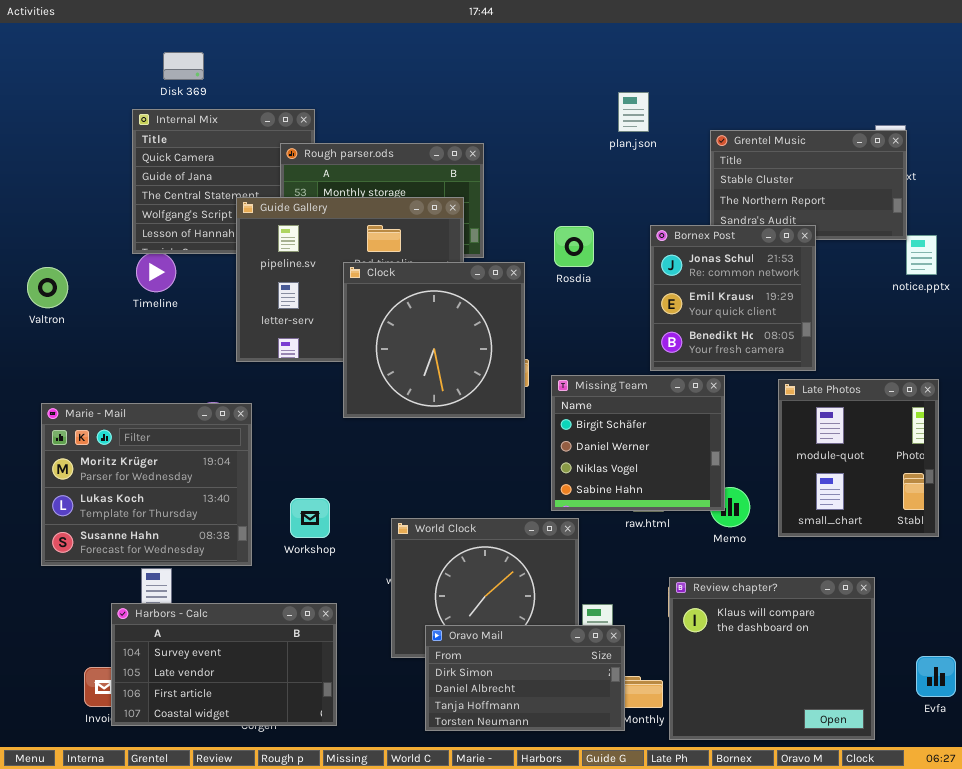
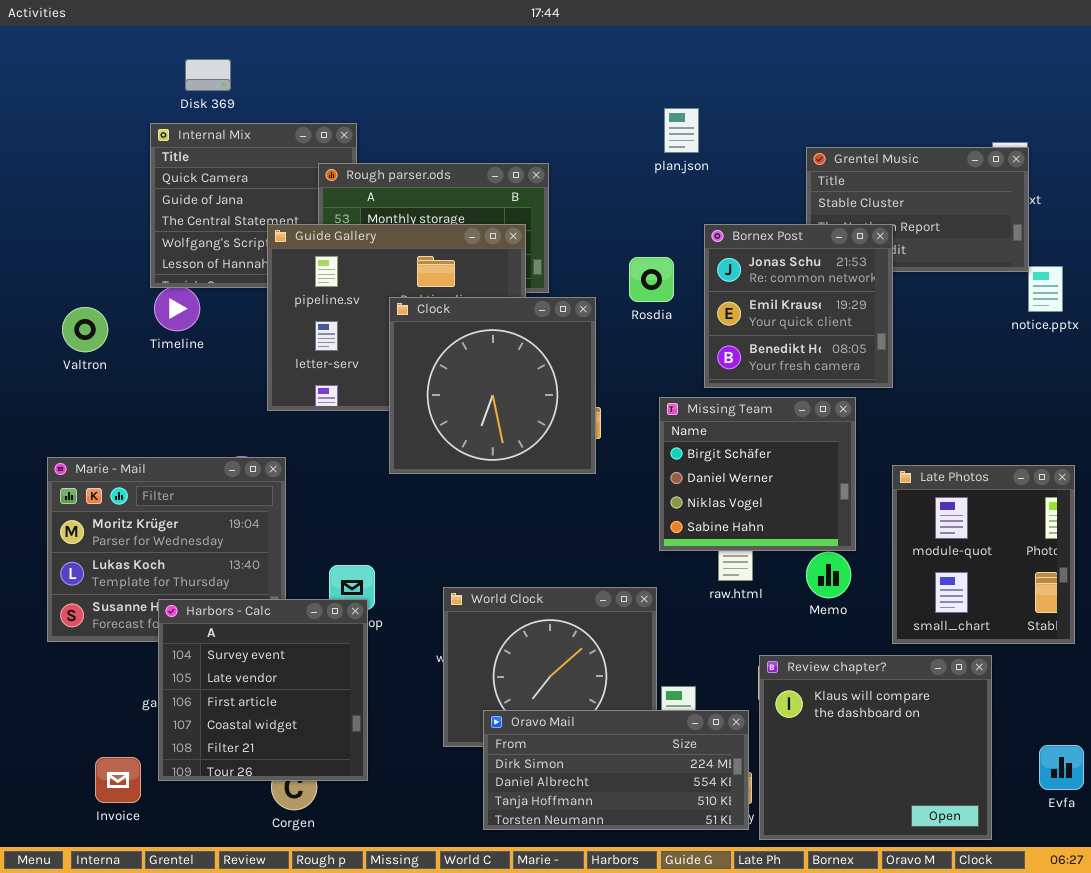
plan.json: [618,92,649,132] -> [664,108,699,153], moved
Bornex Post: [650,225,816,371] -> [704,224,893,388], moved
Valtron: [27,267,68,308] -> [62,307,108,352], moved
Missing Team: [551,375,725,511] -> [659,397,856,551], moved
Late Photos: [778,379,939,537] -> [892,465,1075,644], moved
Harbors - Calc: [111,603,337,726] -> [158,599,368,781], moved, resized
Oravo Mail: [425,625,625,731] -> [483,710,749,830], resized

